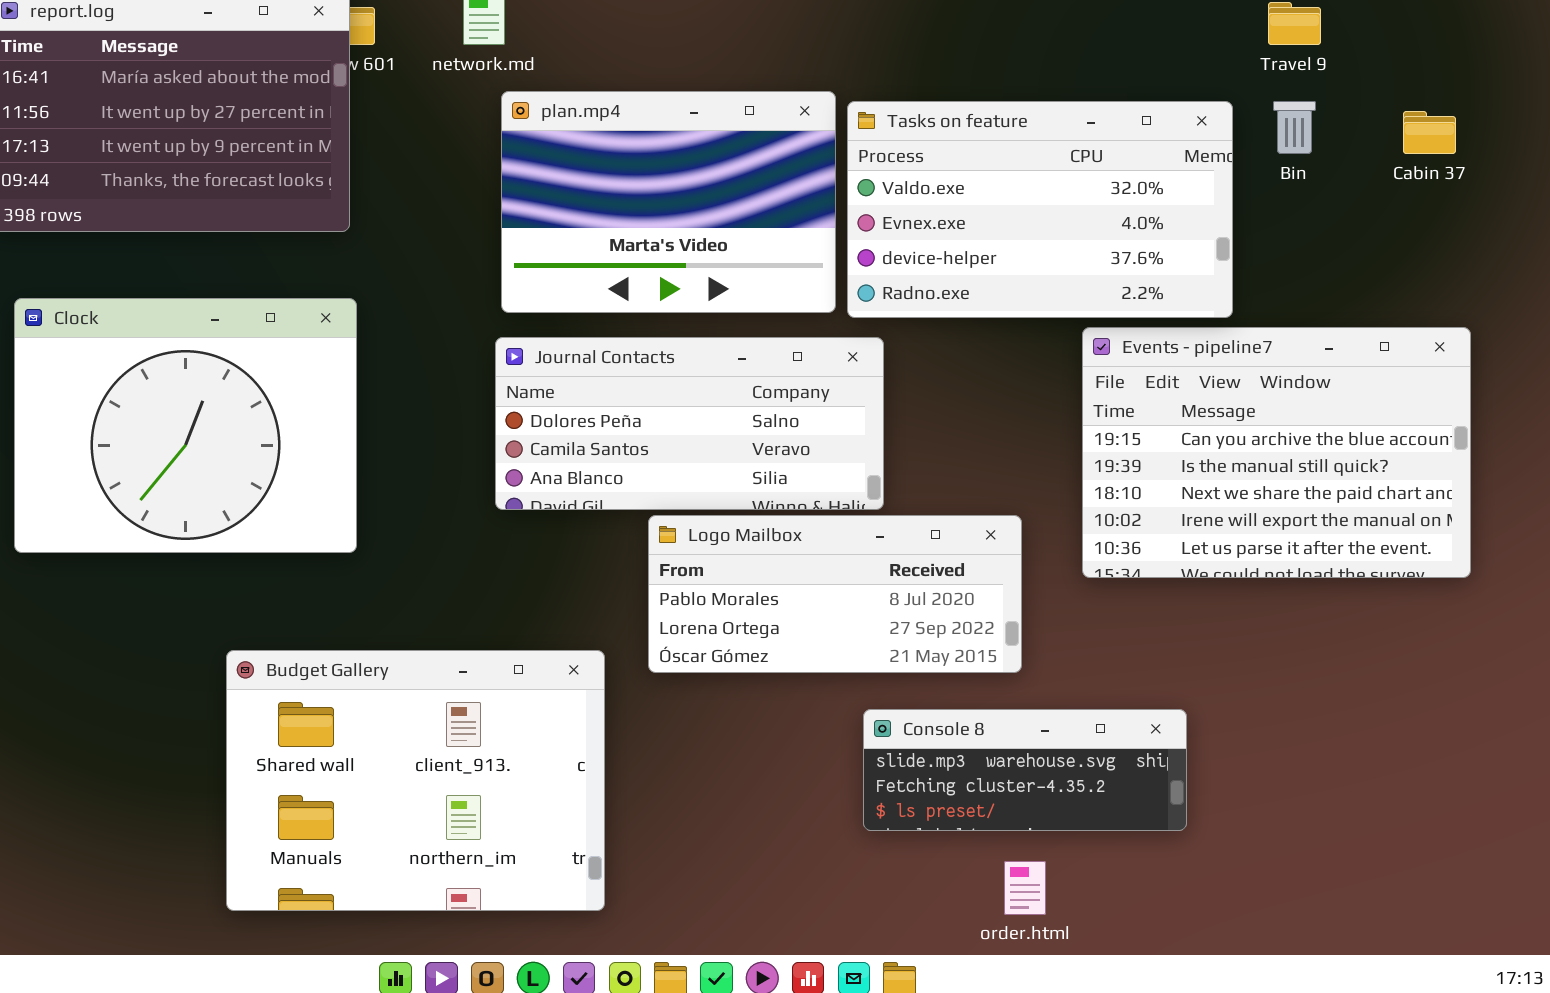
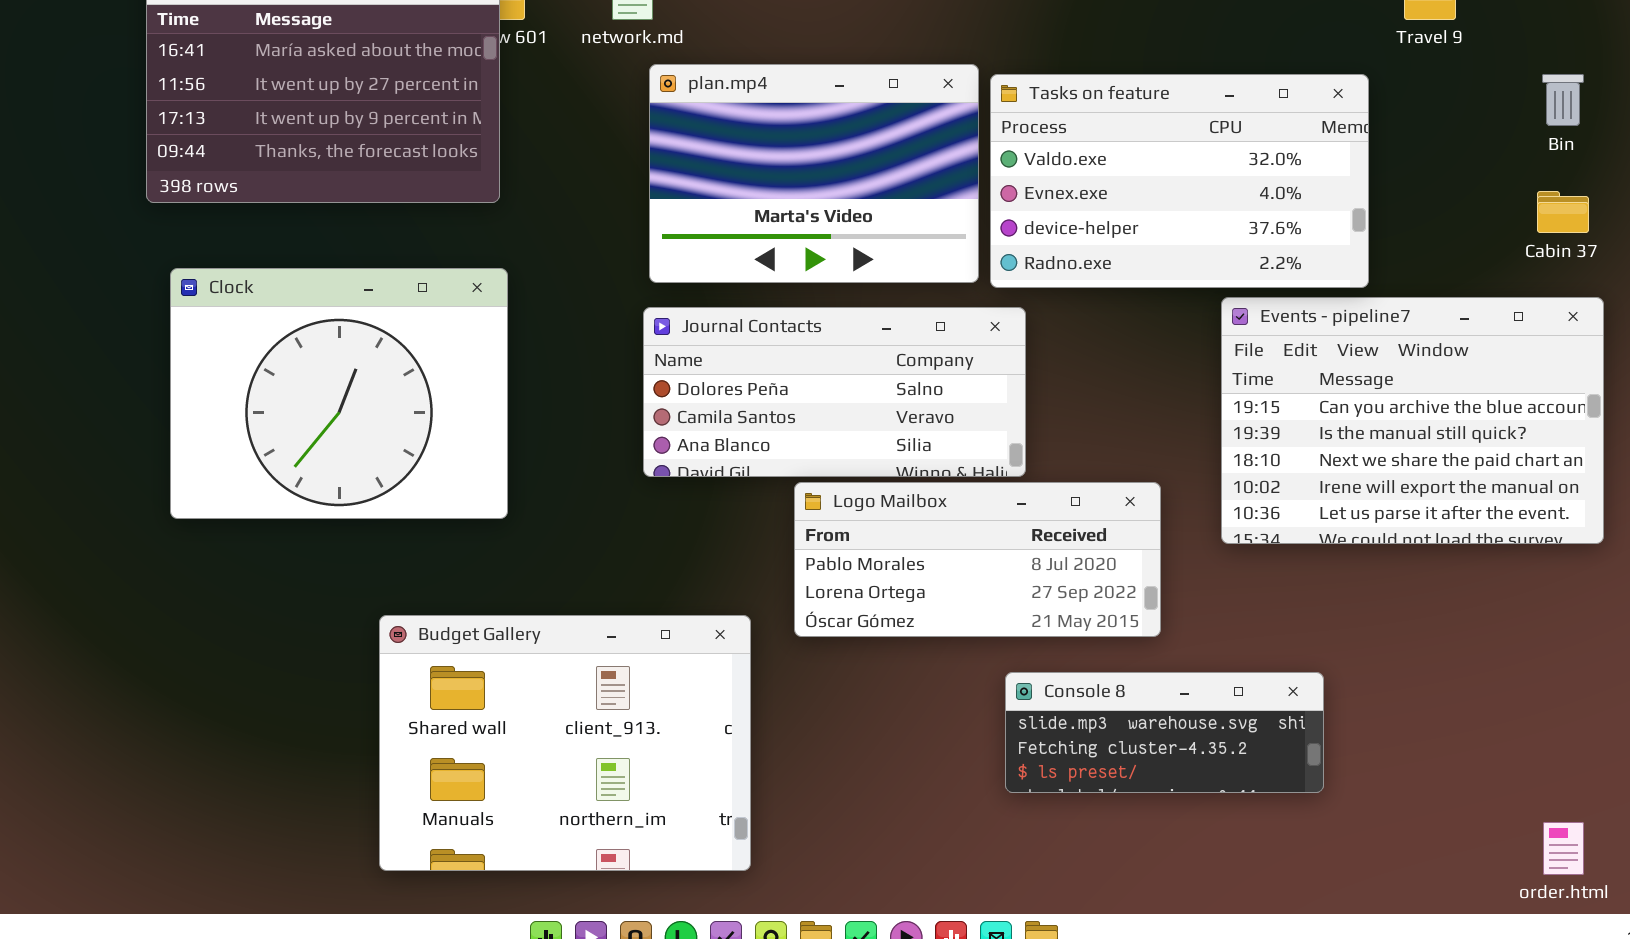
Bin: [1273,101,1316,154] -> [1542,74,1584,126], moved
Cabin 37: [1403,111,1456,154] -> [1537,191,1589,233], moved
order.html: [1004,861,1046,915] -> [1543,822,1584,875], moved

